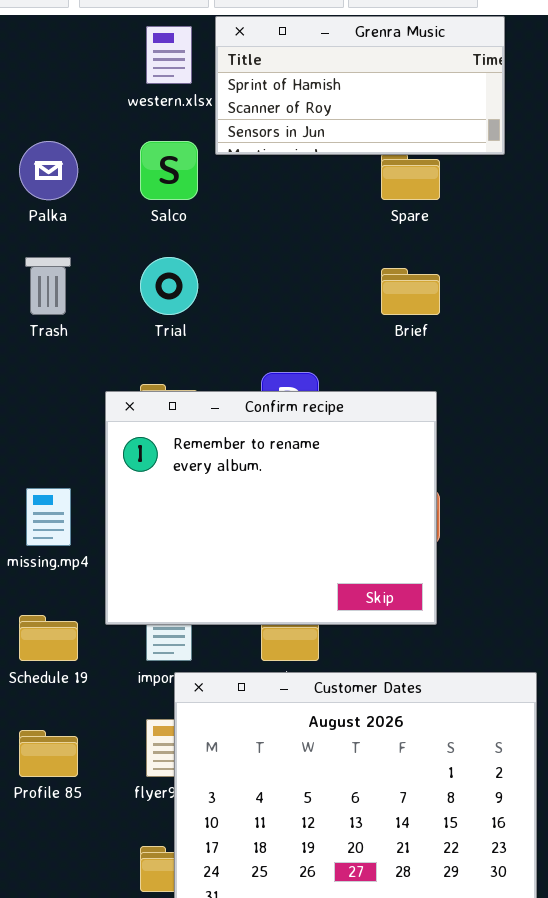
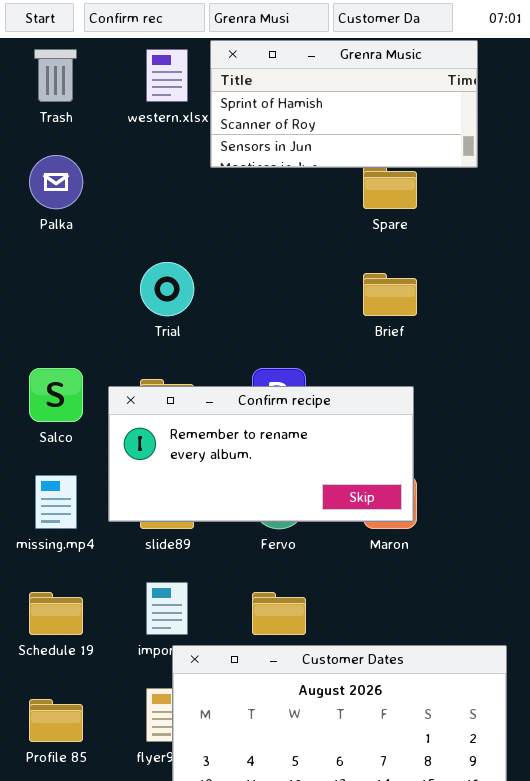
Salco: [140,141,198,200] -> [29,368,83,422], moved
Trash: [25,257,71,315] -> [34,49,77,102], moved
Confirm recipe: [105,391,437,625] -> [108,386,414,522], resized

